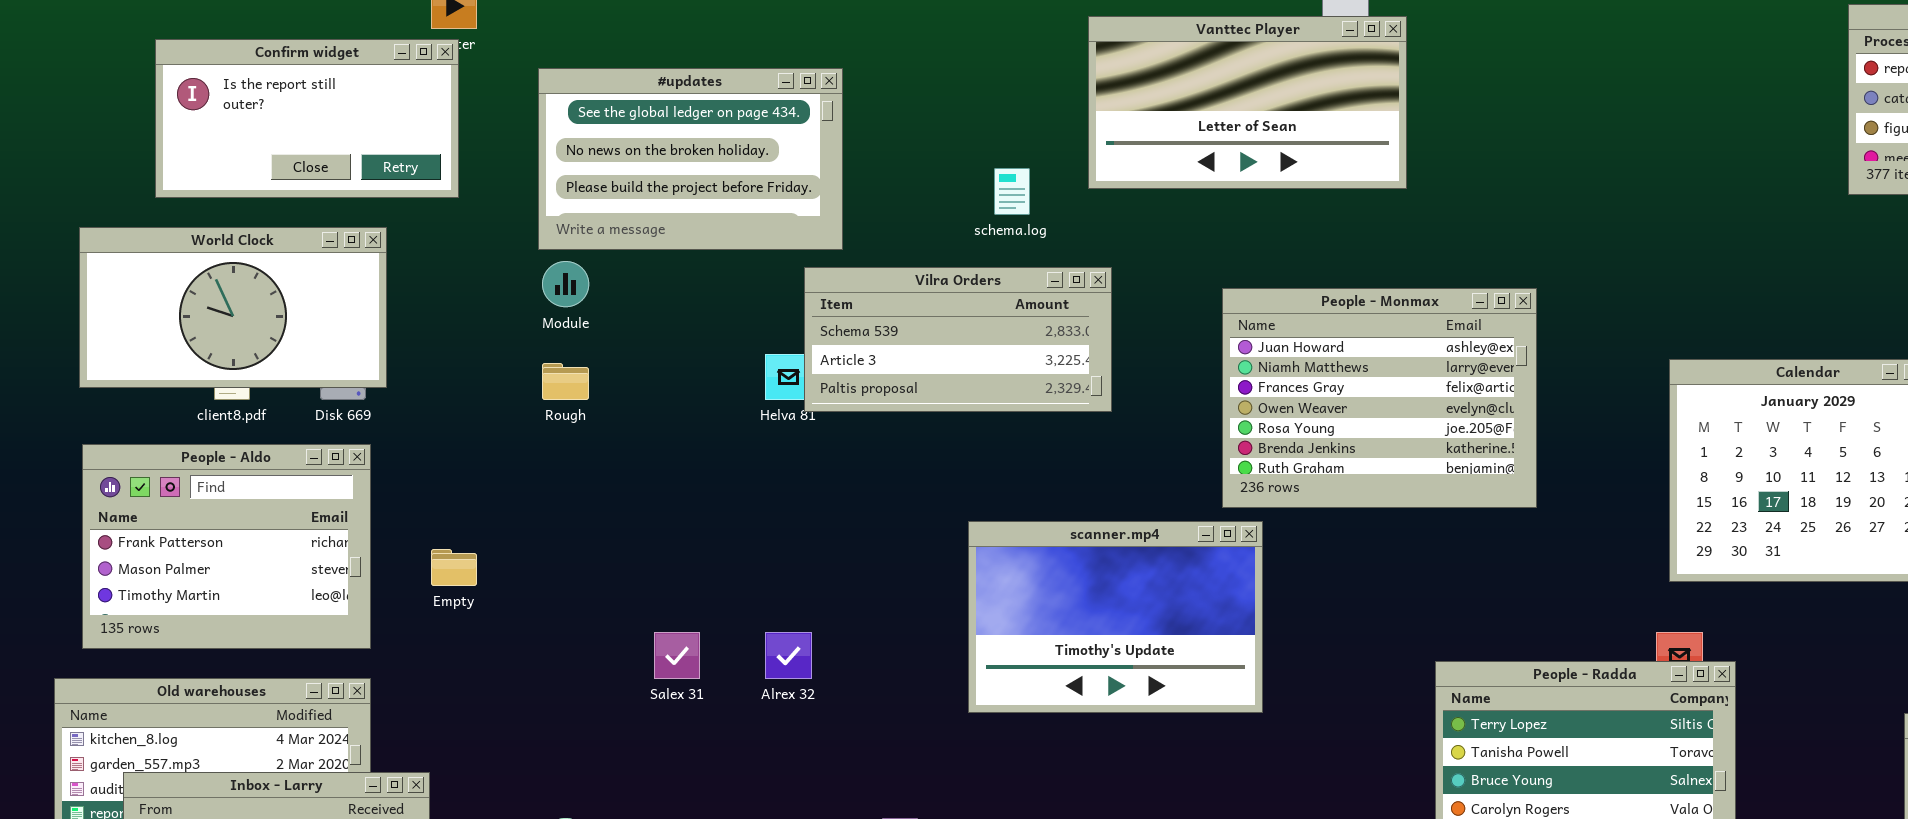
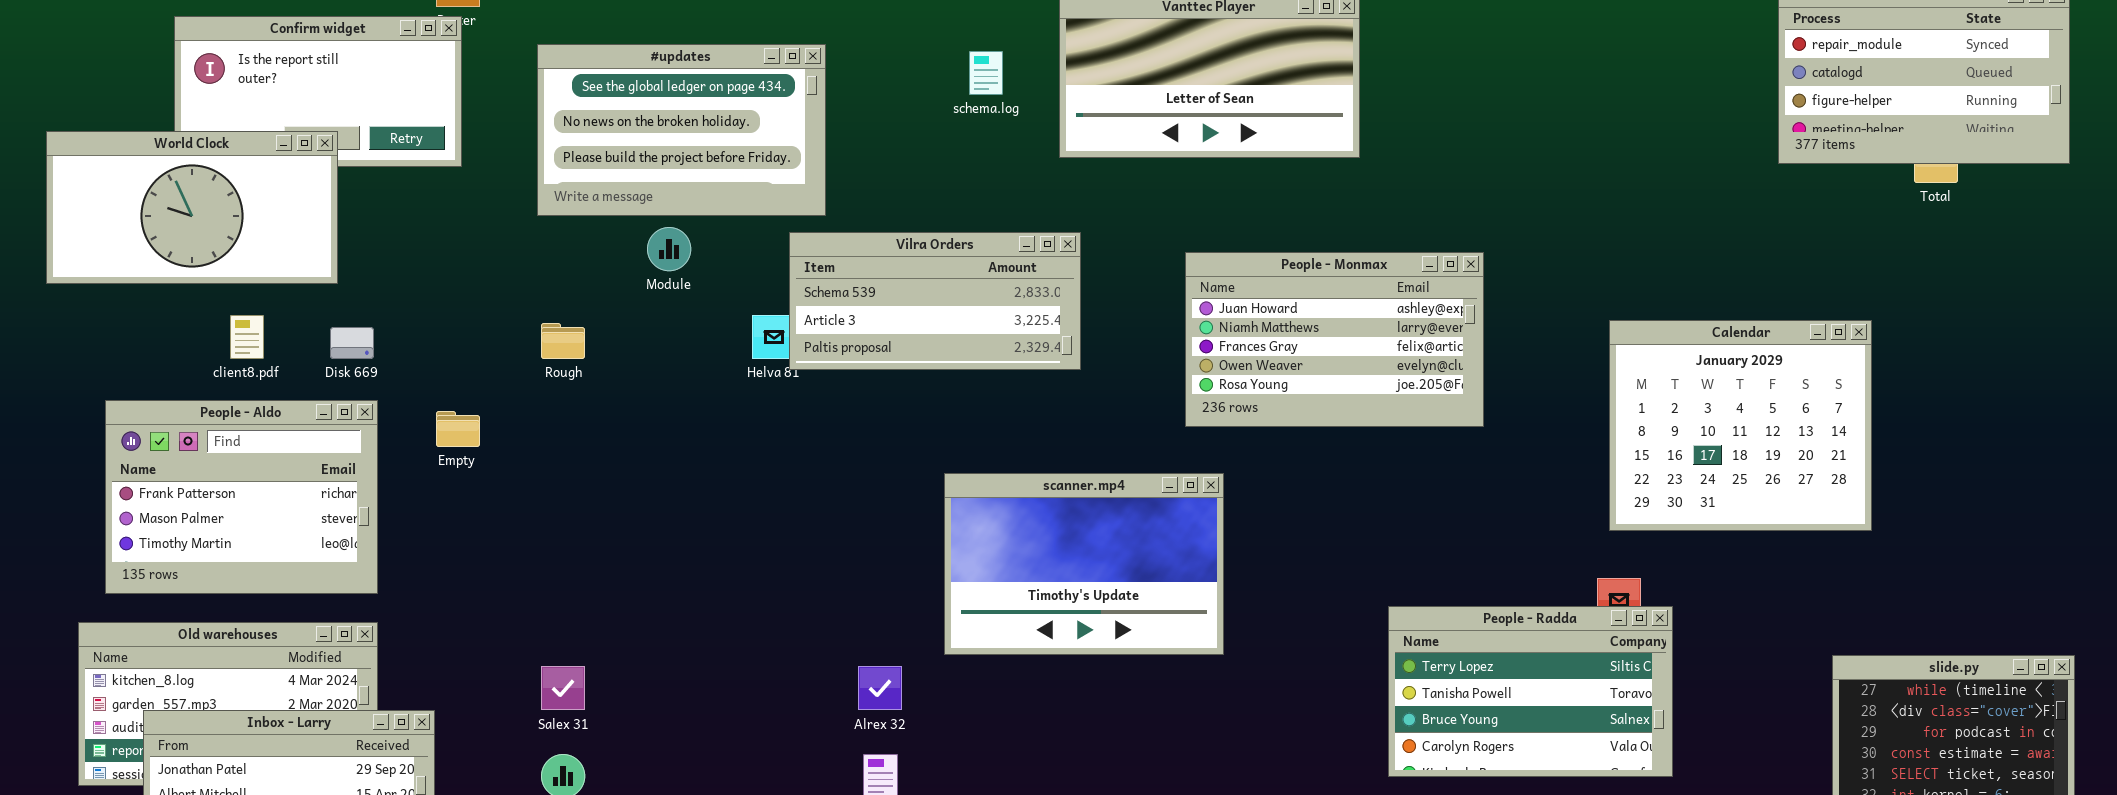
schema.log: [994,168,1030,215] -> [969,51,1003,95], moved
World Clock: [79,227,387,388] -> [46,131,338,284], moved
Module: [542,261,589,307] -> [647,227,691,271], moved
People - Monmax: [1222,288,1537,508] -> [1185,252,1484,427], resized
Empty: [431,549,477,586] -> [436,411,480,447], moved
Salex 31: [654,632,700,679] -> [541,666,585,710], moved
Alrex 32: [765,632,812,679] -> [858,666,902,710], moved

